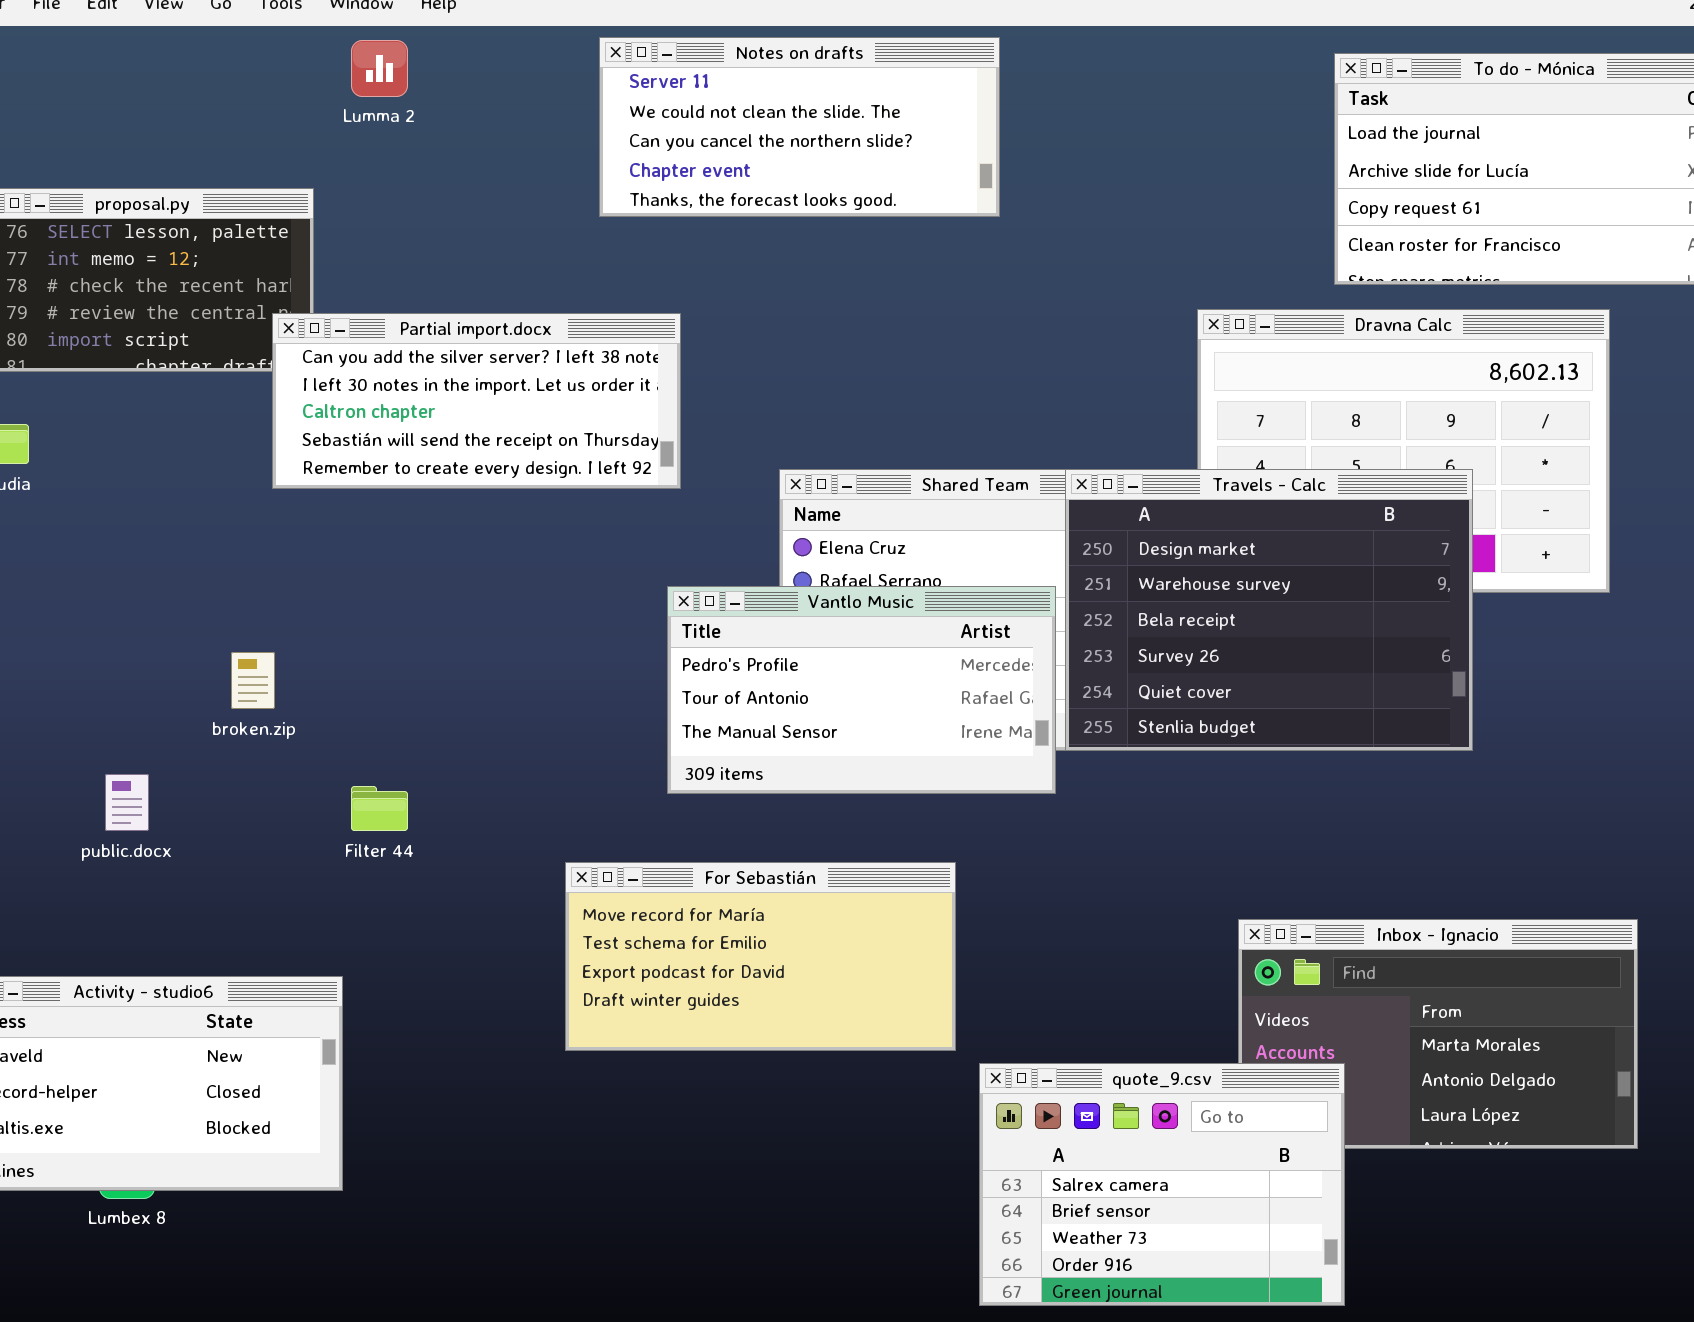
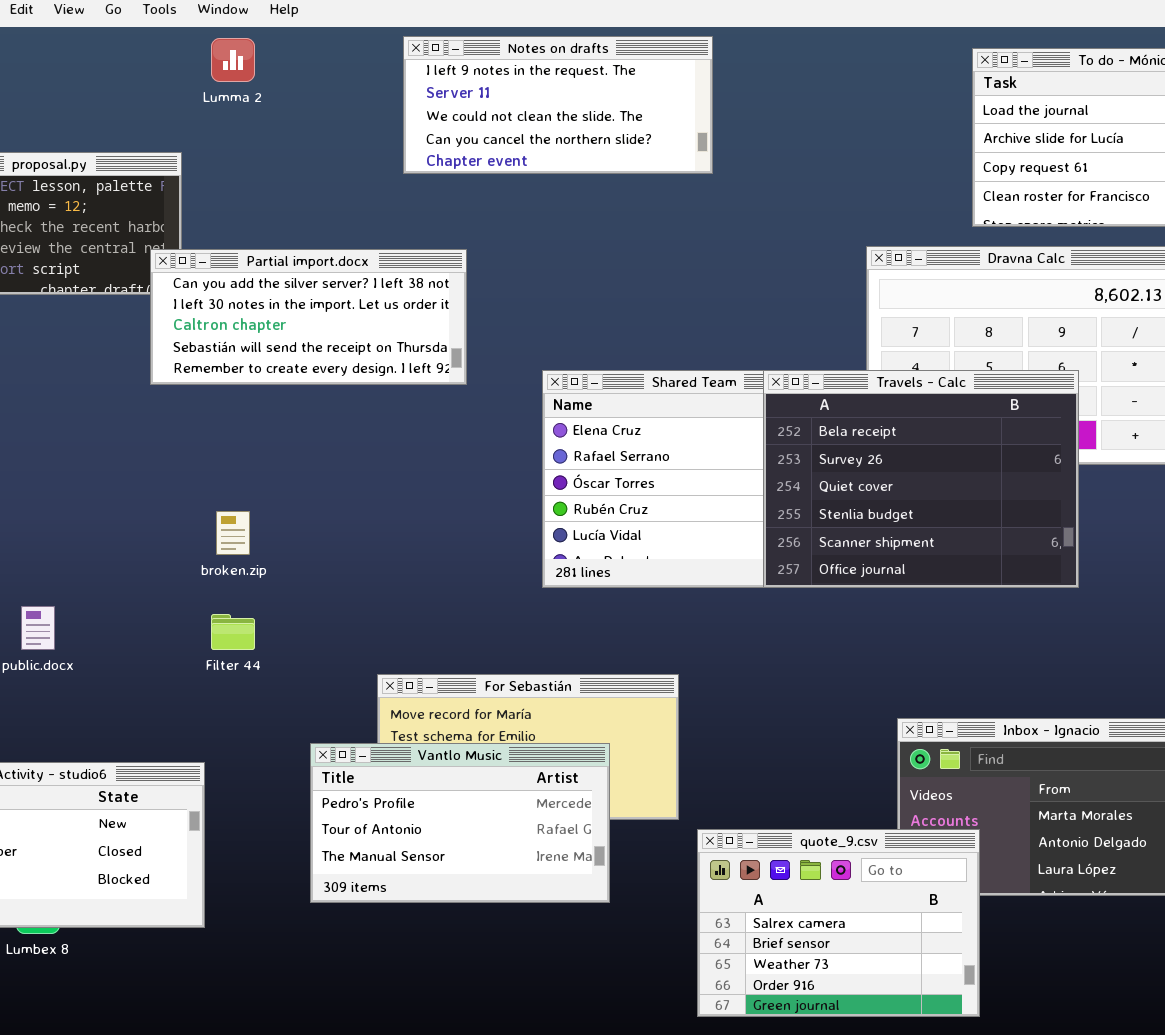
Notes on drafts: [599,37,1000,217] -> [403,36,713,174], scrolled up 1 row
Travels - Calc: [1065,469,1473,751] -> [763,370,1079,588], scrolled down 2 rows
Vantlo Music: [667,586,1056,794] -> [310,743,610,903], moved
broken.zip: [231,652,275,709] -> [216,511,250,555], moved

